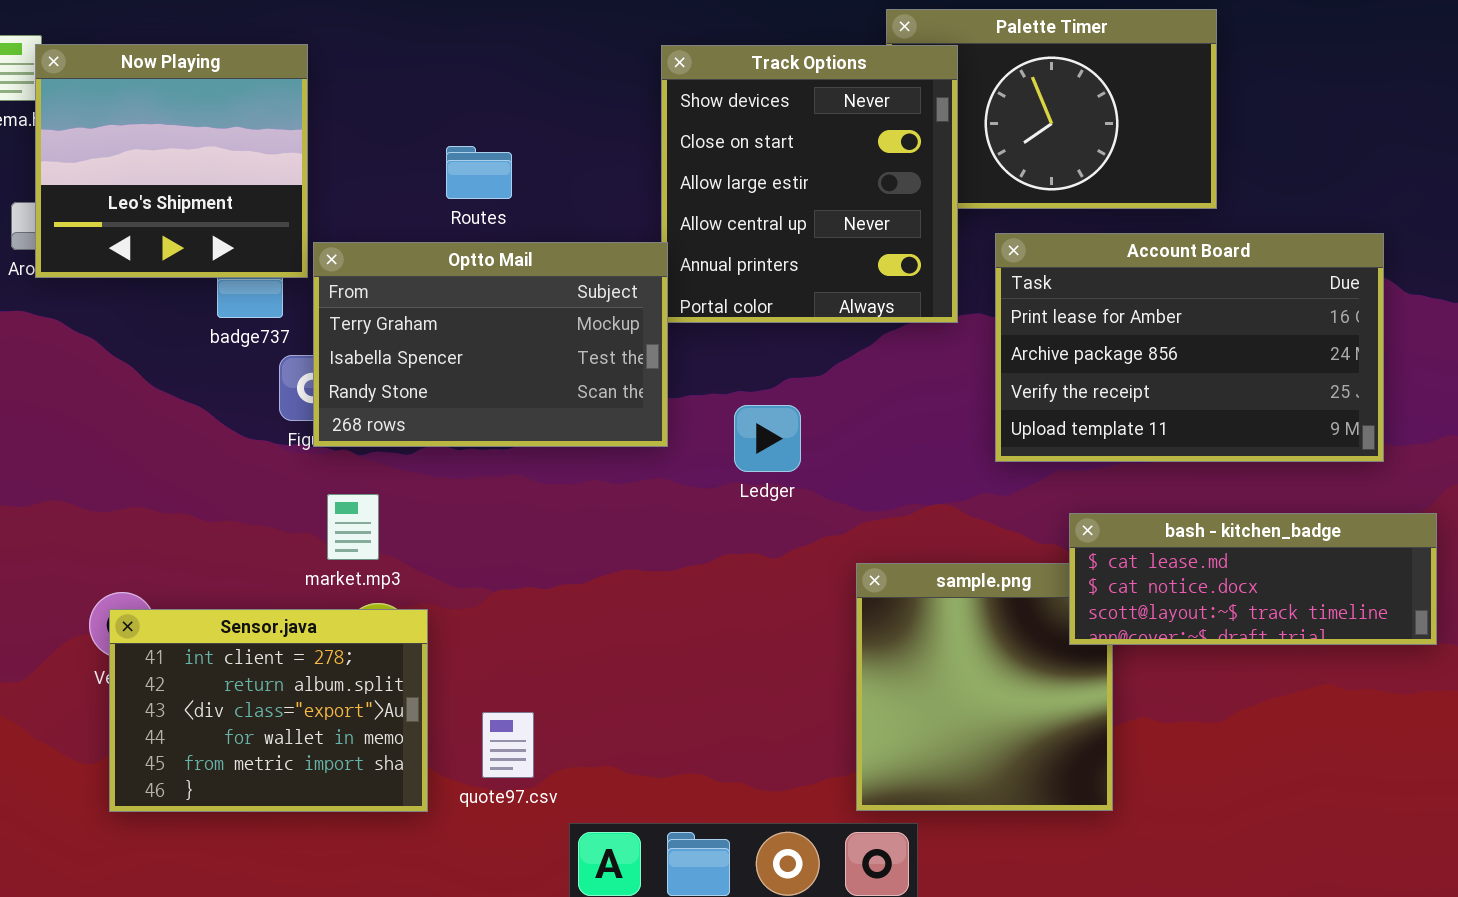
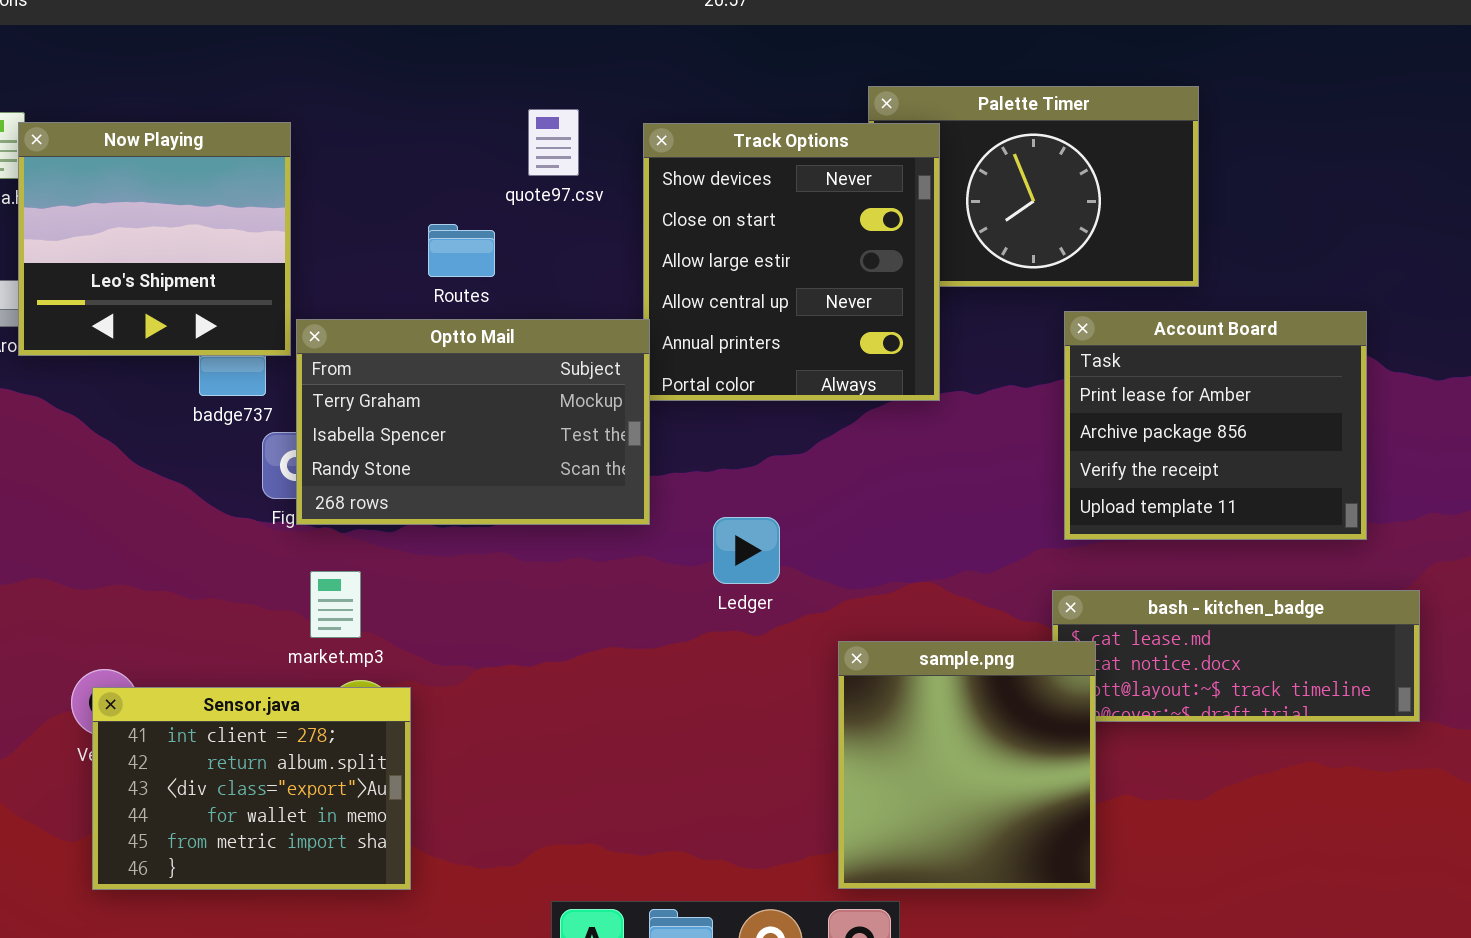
Account Board: [995,233,1384,462] -> [1064,311,1367,540], resized
Ledger: [734,405,801,472] -> [713,517,780,584], moved
sample.png: [856,563,1113,811] -> [838,641,1096,889], raised
quote97.csv: [482,712,534,778] -> [528,109,579,176], moved

